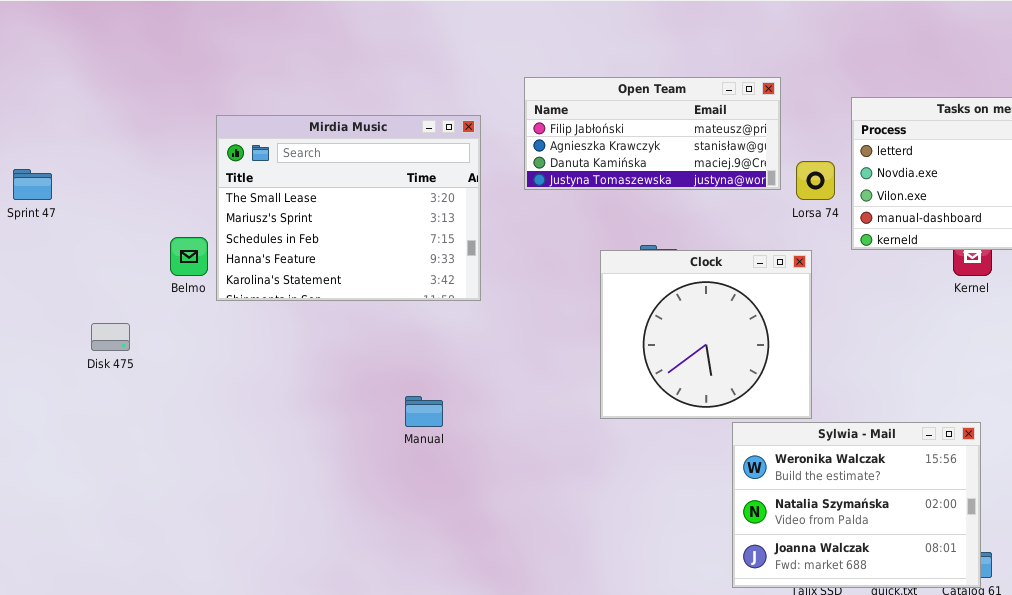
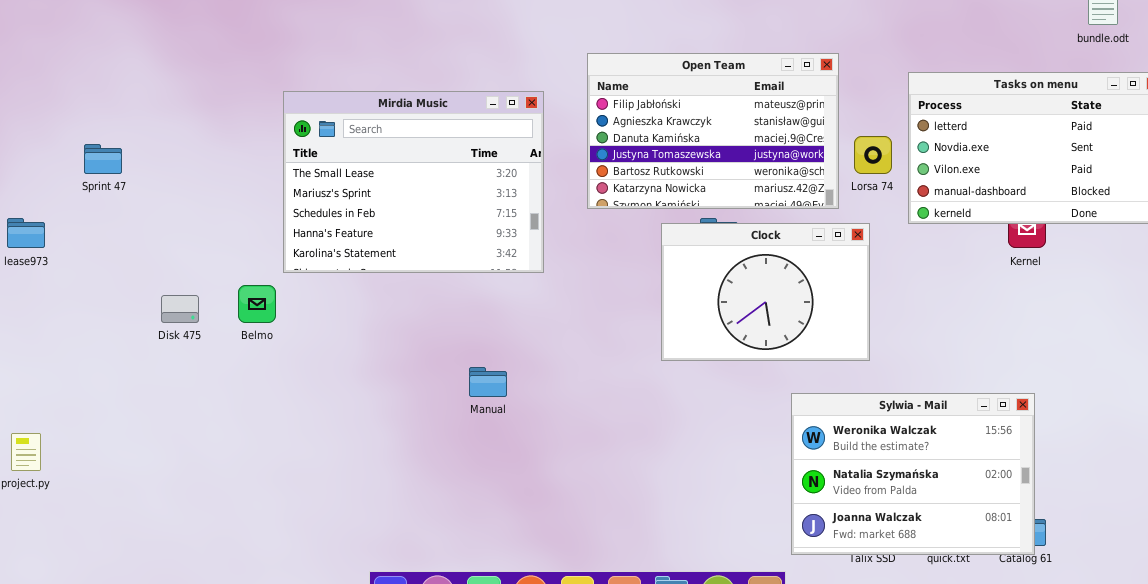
Open Team: [524,77,781,190] -> [587,53,839,209], resized
Belmo: [170,237,208,276] -> [238,285,276,323], moved
Clock: [600,250,812,419] -> [661,223,870,361], resized

